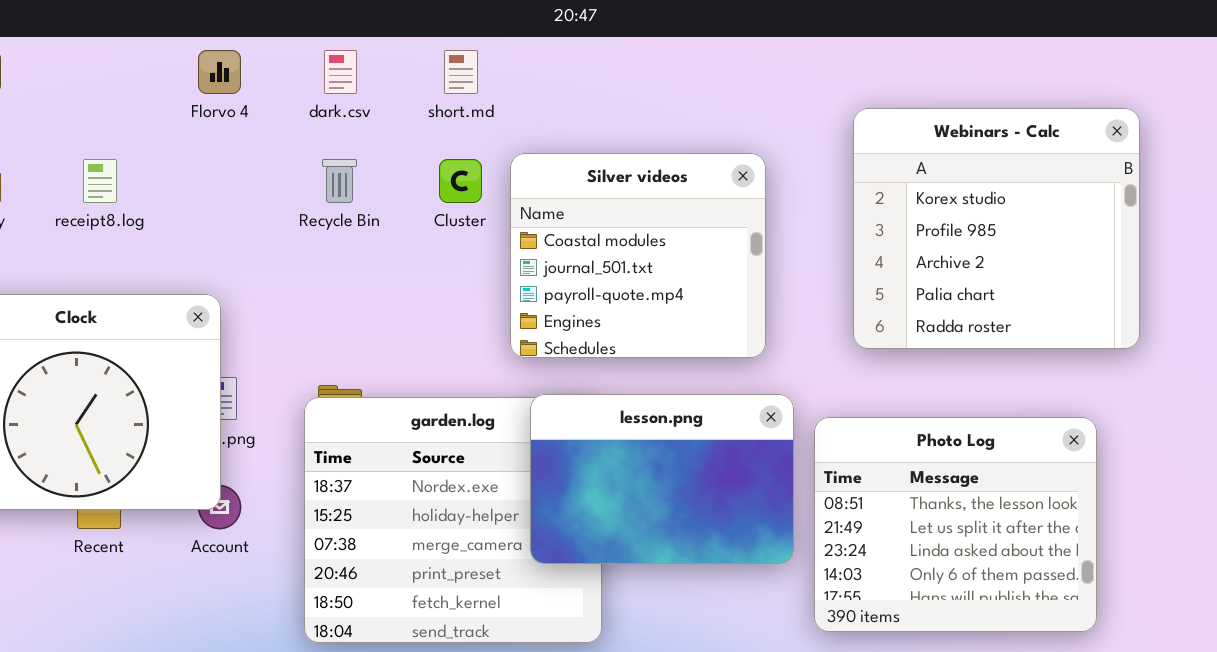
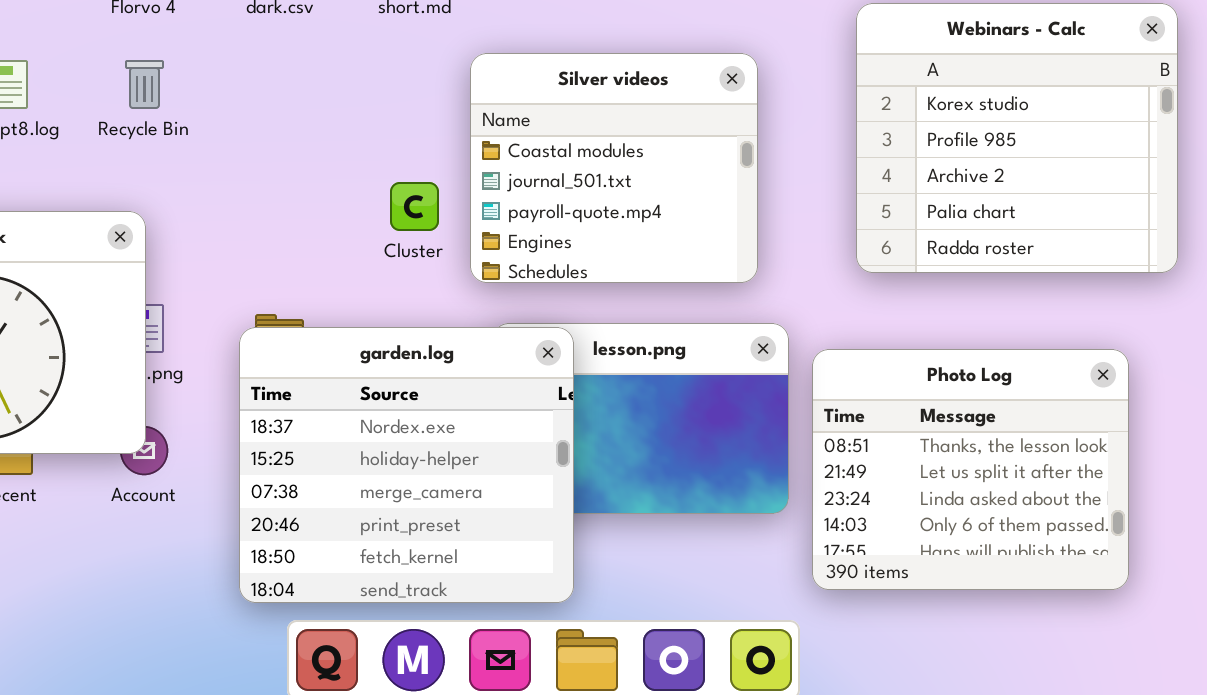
Recycle Bin: [322,159,357,203] -> [125,60,164,109], moved
Cluster: [439,159,482,203] -> [390,182,439,231], moved
garden.log: [304,397,602,643] -> [239,327,574,603], raised

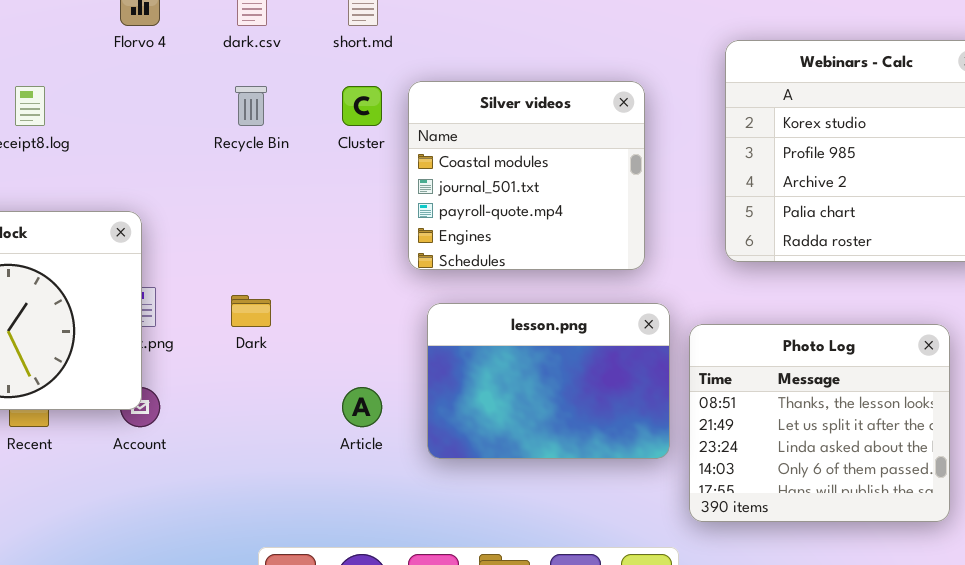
Recycle Bin: [125,60,164,109] -> [235,86,267,126], moved
Cluster: [390,182,439,231] -> [342,86,382,126], moved
garden.log: [239,327,574,603] -> none, closed

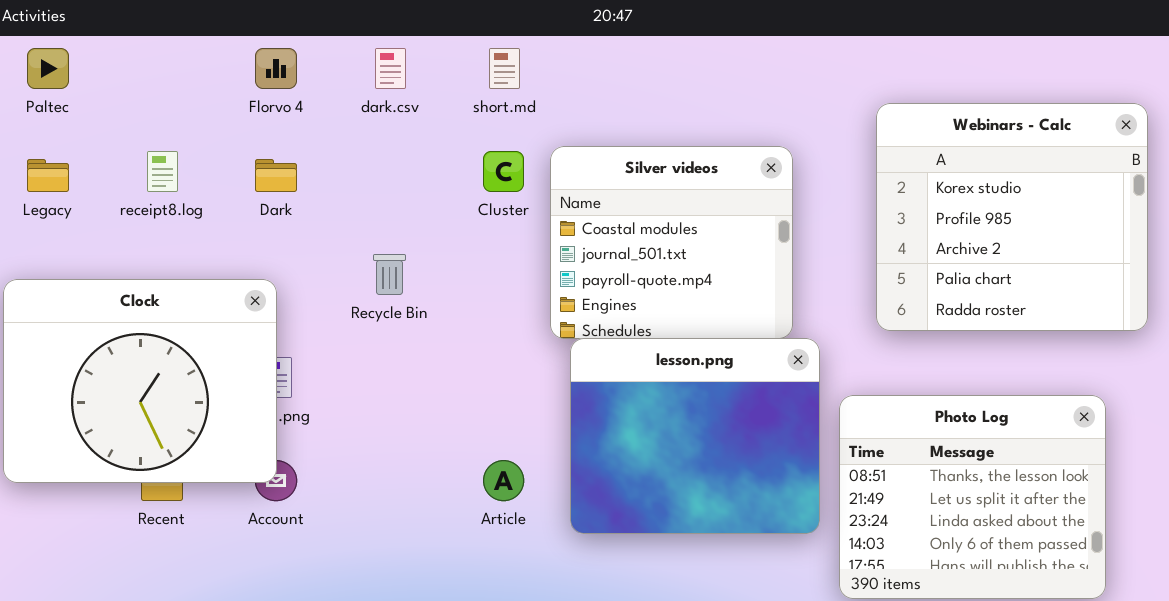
Recycle Bin: [235,86,267,126] -> [373,254,406,295], moved
Dark: [231,295,271,327] -> [255,159,297,192], moved
lesson.png: [427,303,670,459] -> [570,338,820,534], resized

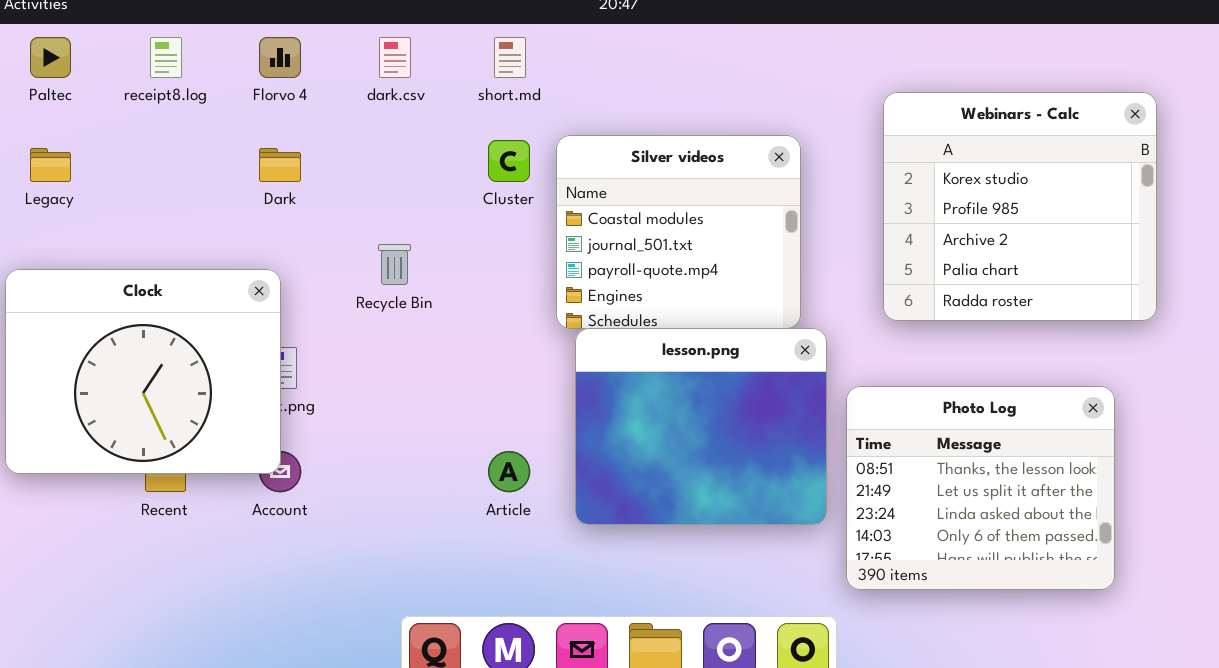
receipt8.log: [147,151,178,192] -> [150,37,182,78], moved

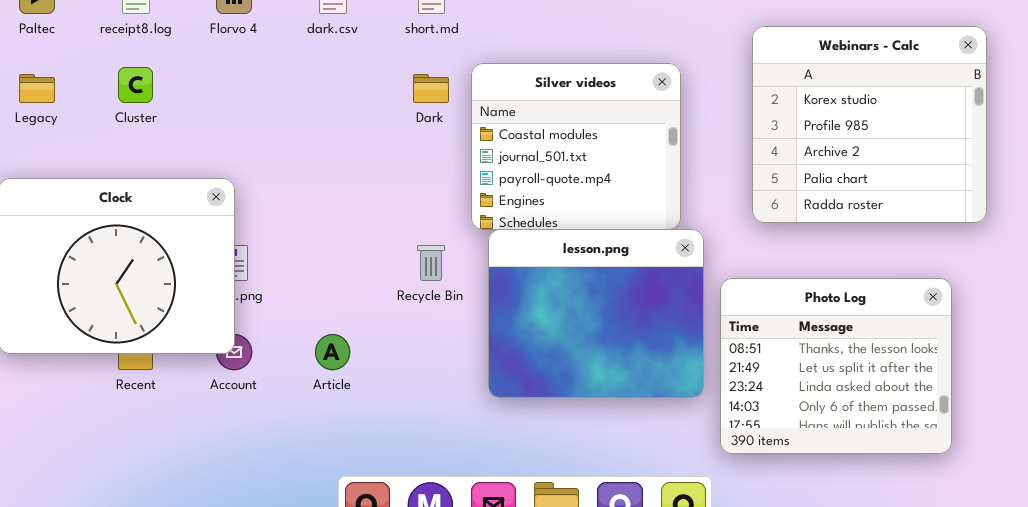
Cluster: [488,140,530,182] -> [118,67,153,103], moved
Dark: [259,148,301,182] -> [413,74,449,103], moved
Recycle Bin: [378,244,411,285] -> [417,245,445,281], moved
Article: [488,451,530,492] -> [315,334,350,370], moved

